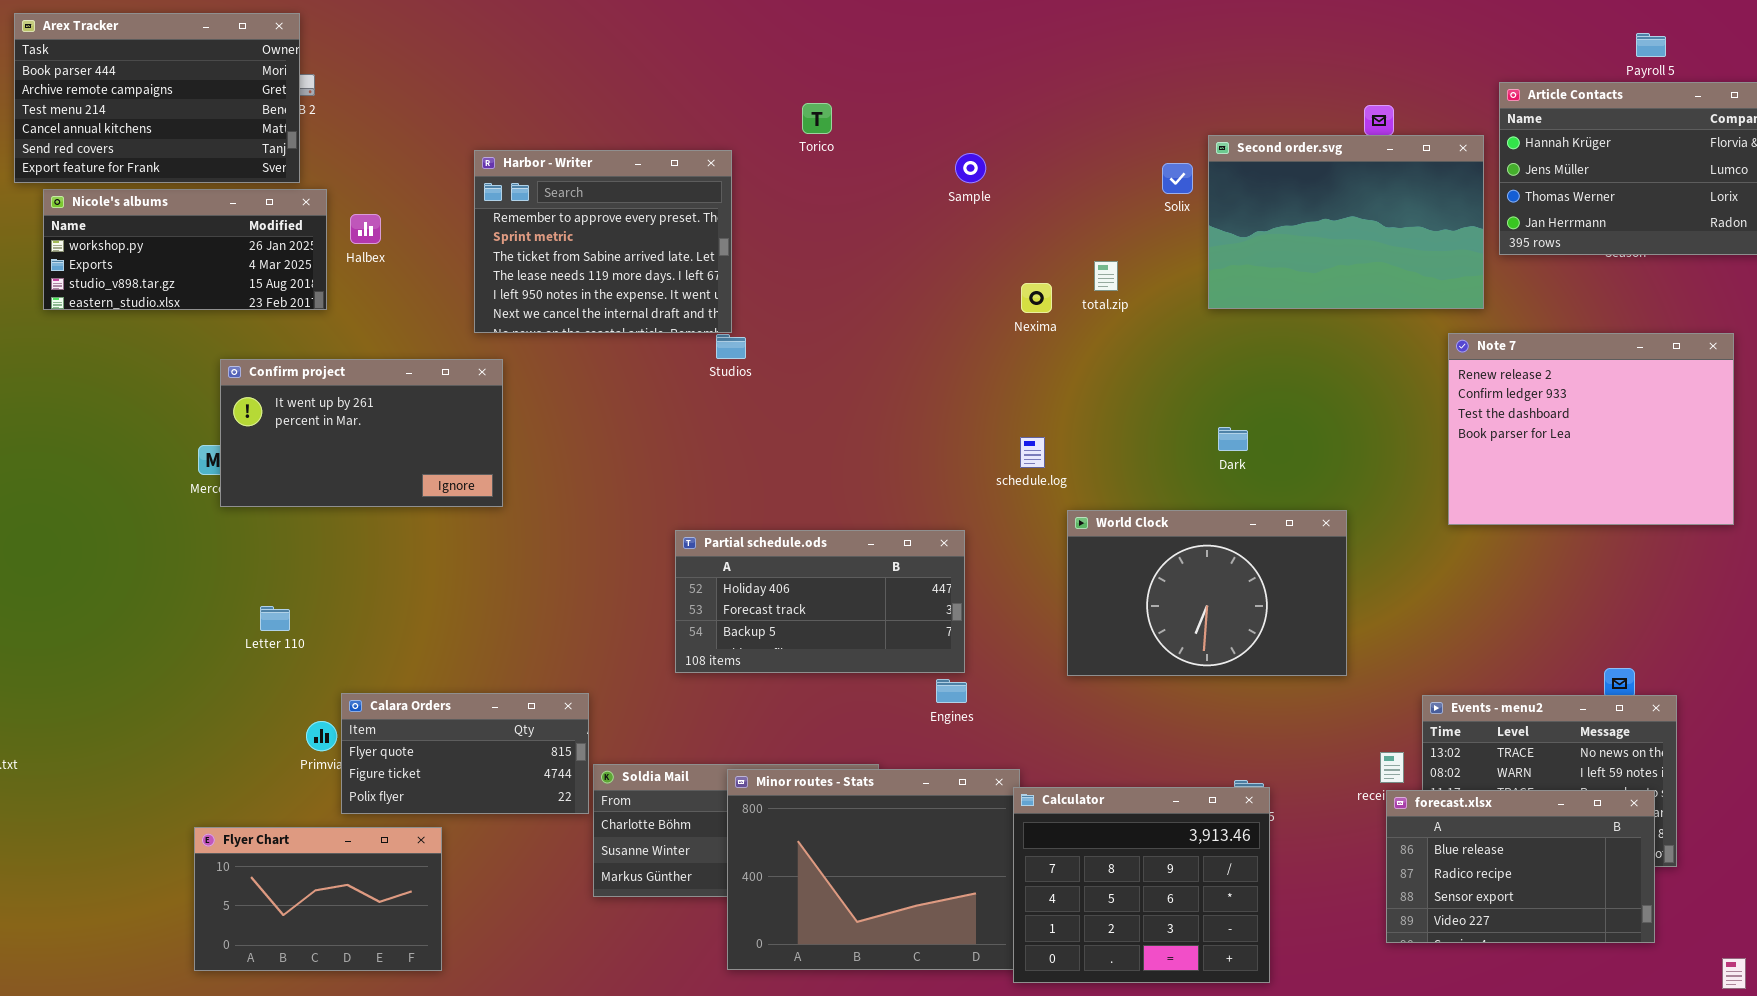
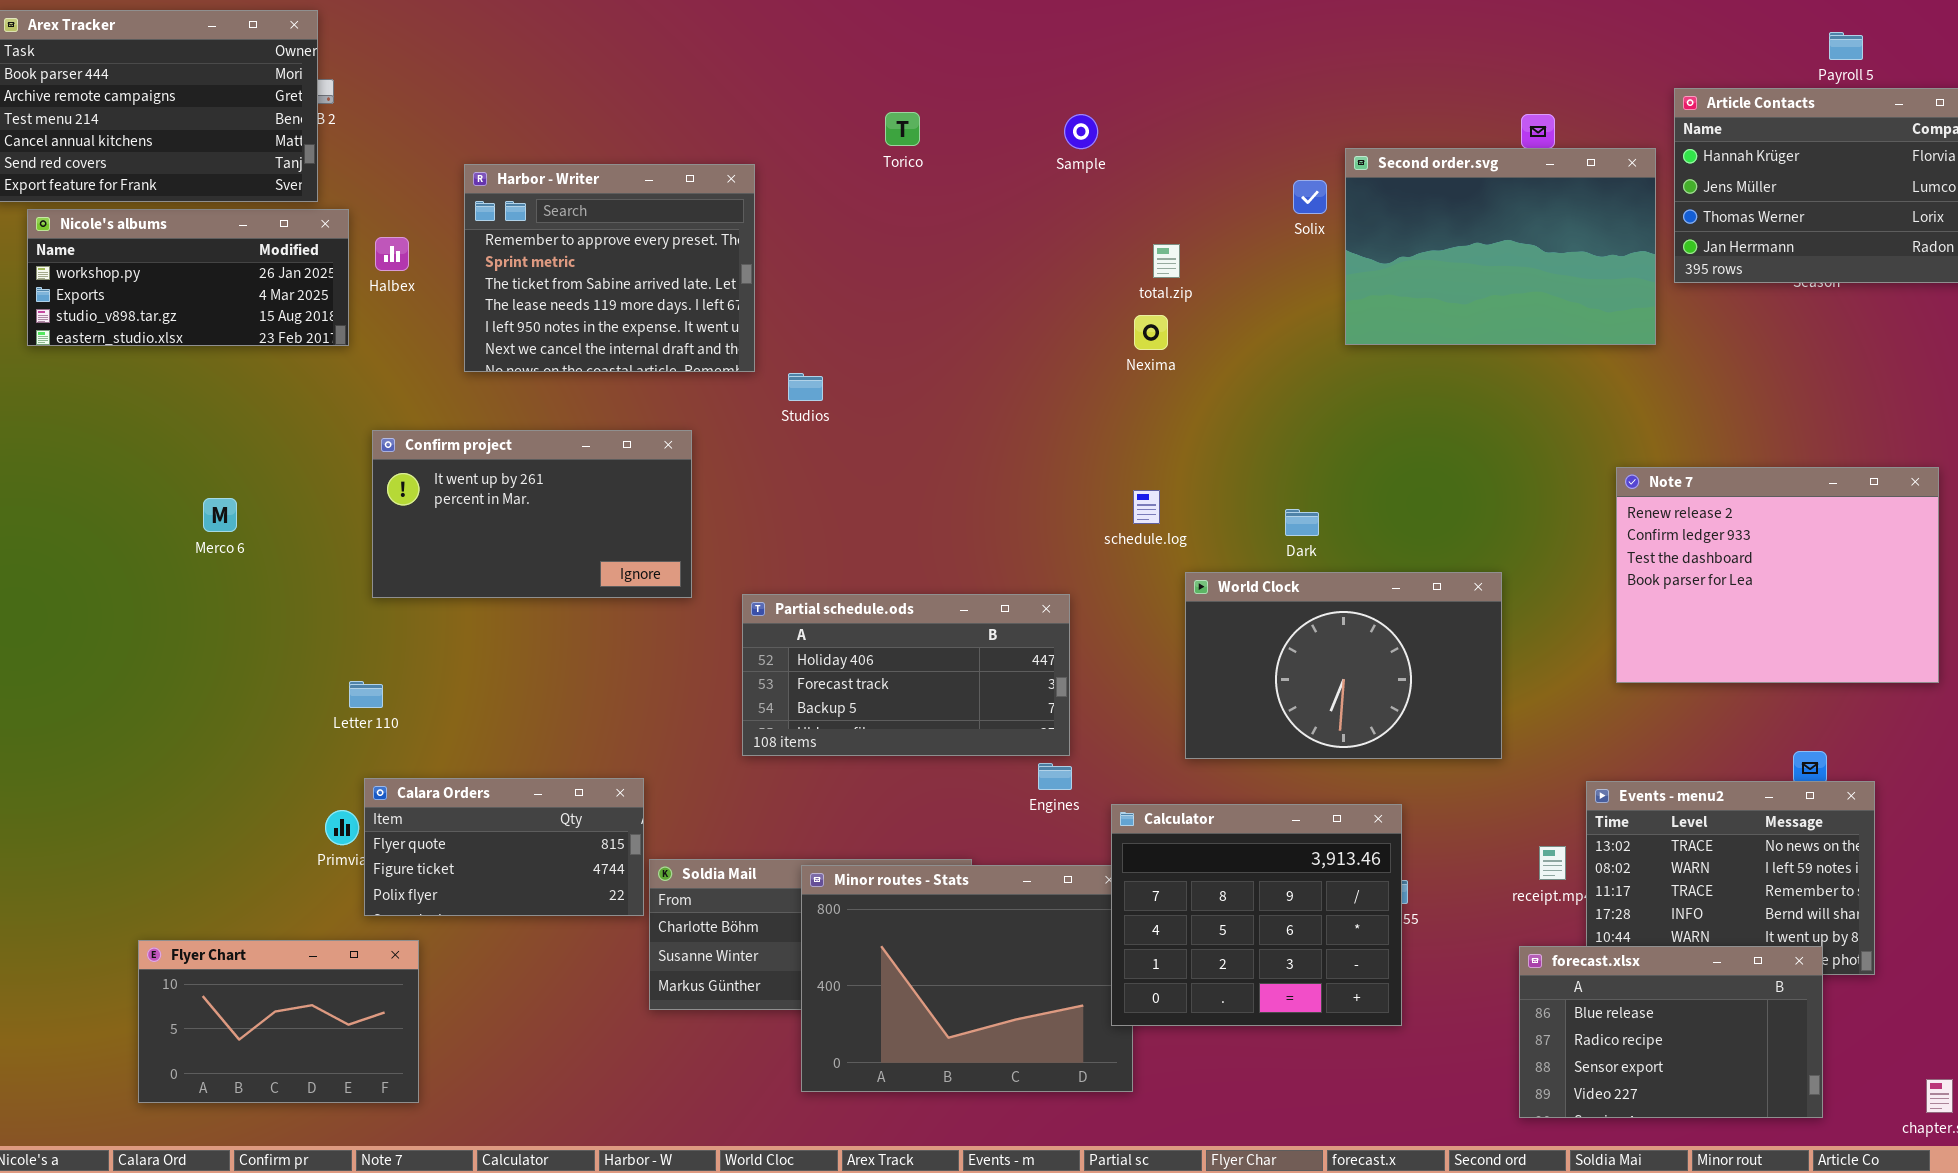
Harbor - Writer: [474,150,732,333] -> [464,164,755,372], moved
Sample: [955,153,986,183] -> [1064,114,1098,149], moved
total.zip: [1094,261,1118,291] -> [1153,244,1180,278], moved
Note 7: [1448,333,1734,525] -> [1616,467,1939,683], moved
Confirm project: [220,359,503,507] -> [372,430,692,598], moved
Dark: [1218,427,1248,451] -> [1285,509,1319,536], moved
Letter 110: [260,606,290,631] -> [349,681,383,708], moved
Calculator: [1013,787,1270,983] -> [1111,804,1402,1026], moved
forecast.xlsx: [1386,790,1655,943] -> [1519,946,1823,1118], moved
Flyer Chart: [194,827,442,971] -> [138,940,419,1103], moved

